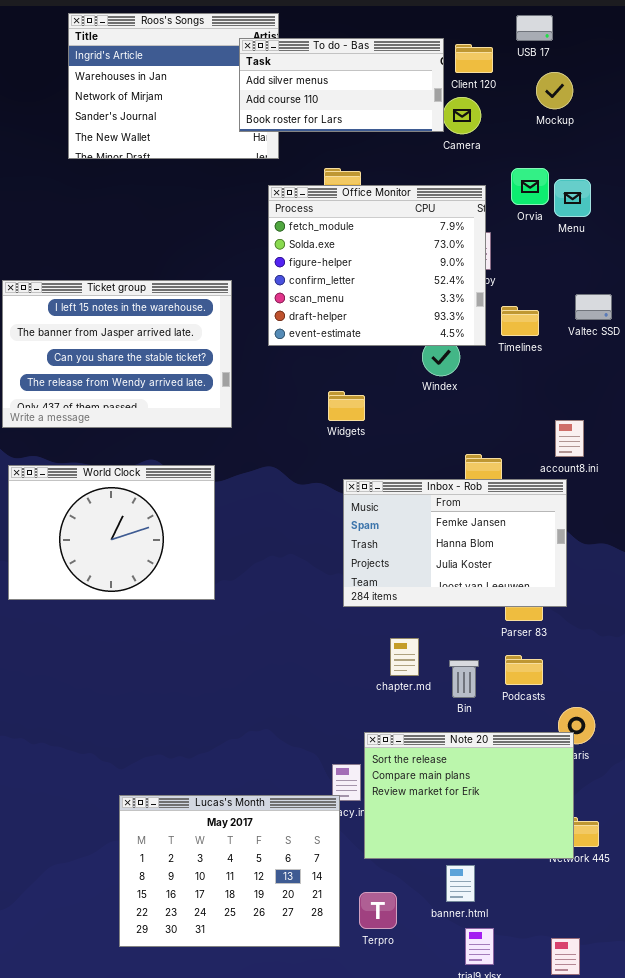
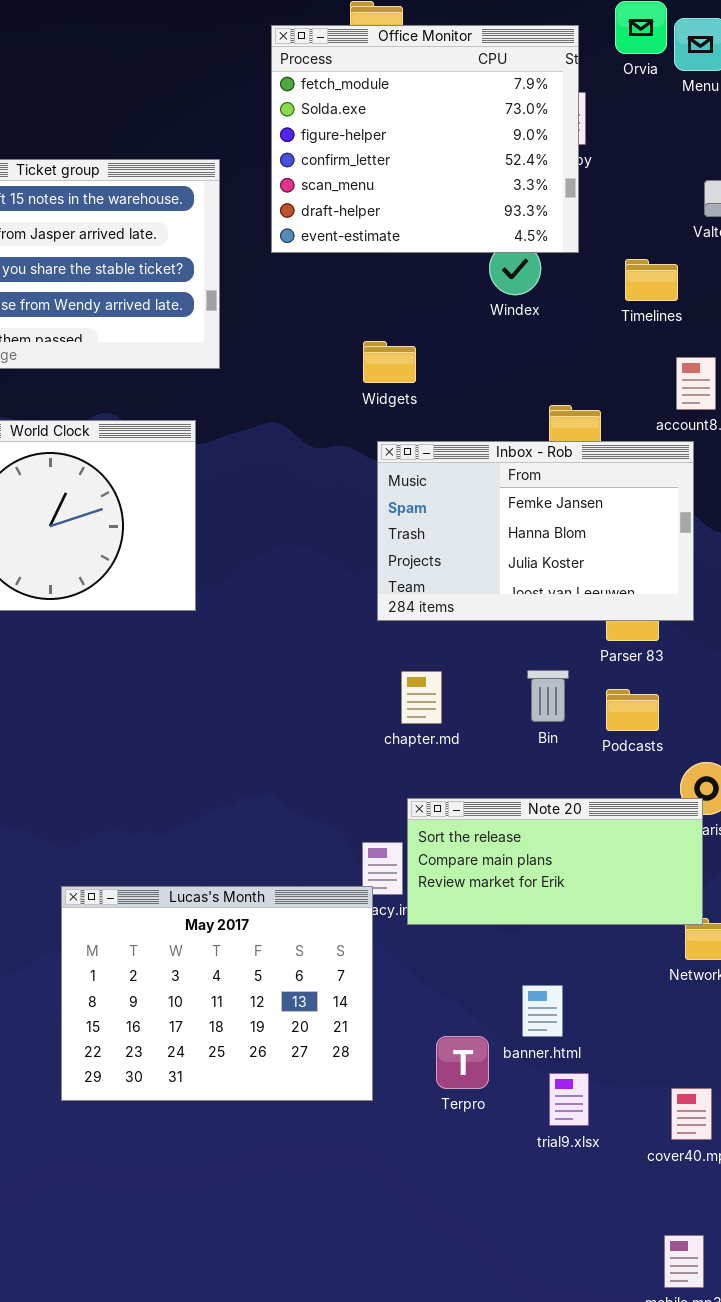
Timelines: [501,306,539,336] -> [625,259,678,301], moved
Widgets: [328,391,365,421] -> [363,341,416,383], moved
chapter.md: [390,638,419,676] -> [401,671,442,724], moved
Bin: [449,660,479,698] -> [527,670,569,722], moved
Note 20: [364,732,574,859] -> [407,798,703,925], resized
Terpro: [359,892,397,929] -> [436,1036,489,1089], moved

